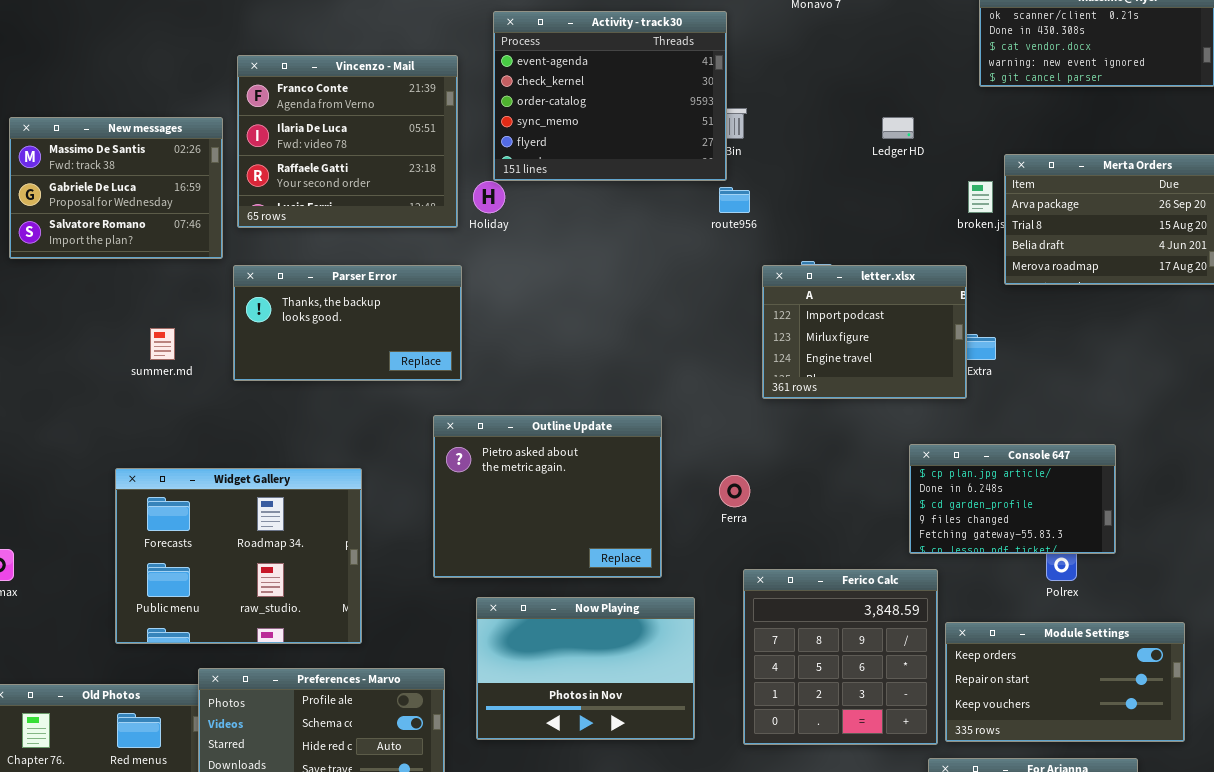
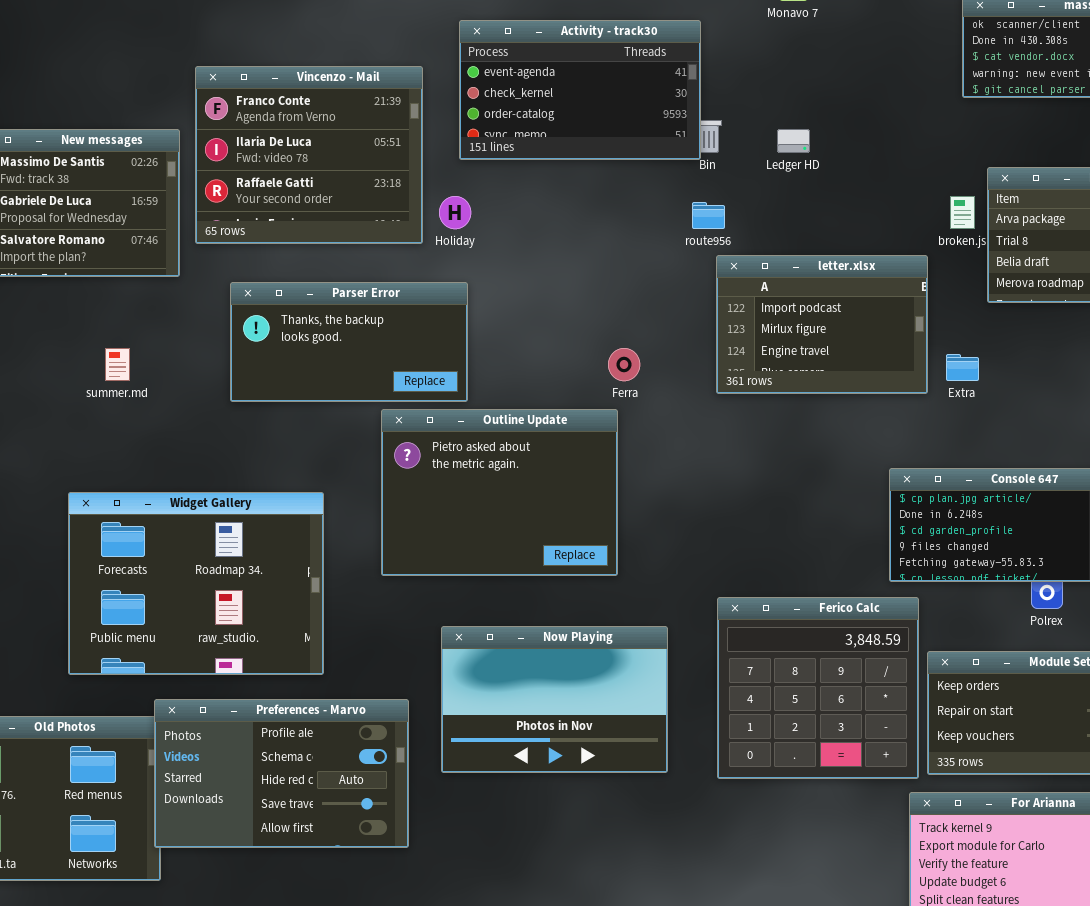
Activity - track30: [493,11,727,181] -> [459,20,701,160], resized
Ledger HD: [882,117,914,139] -> [777,129,810,153], moved
Parser Error: [233,265,462,381] -> [230,282,468,402], moved
letter.xlsx: [762,265,967,399] -> [716,255,928,394], moved
Outline Update: [433,415,662,578] -> [381,409,618,576], moved
Ferra: [719,475,750,507] -> [608,348,640,381], moved

